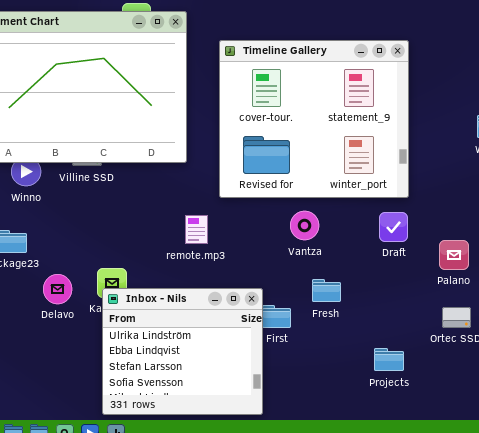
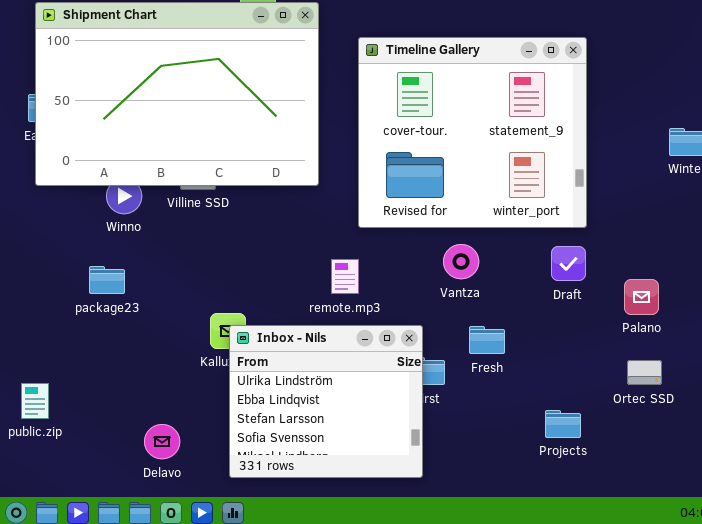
remote.mp3: [185,215,208,244] -> [331,259,359,294], moved
Delavo: [43,274,72,304] -> [144,424,180,459], moved
Inbox - Nils: [102,288,263,415] -> [229,325,423,478], moved

